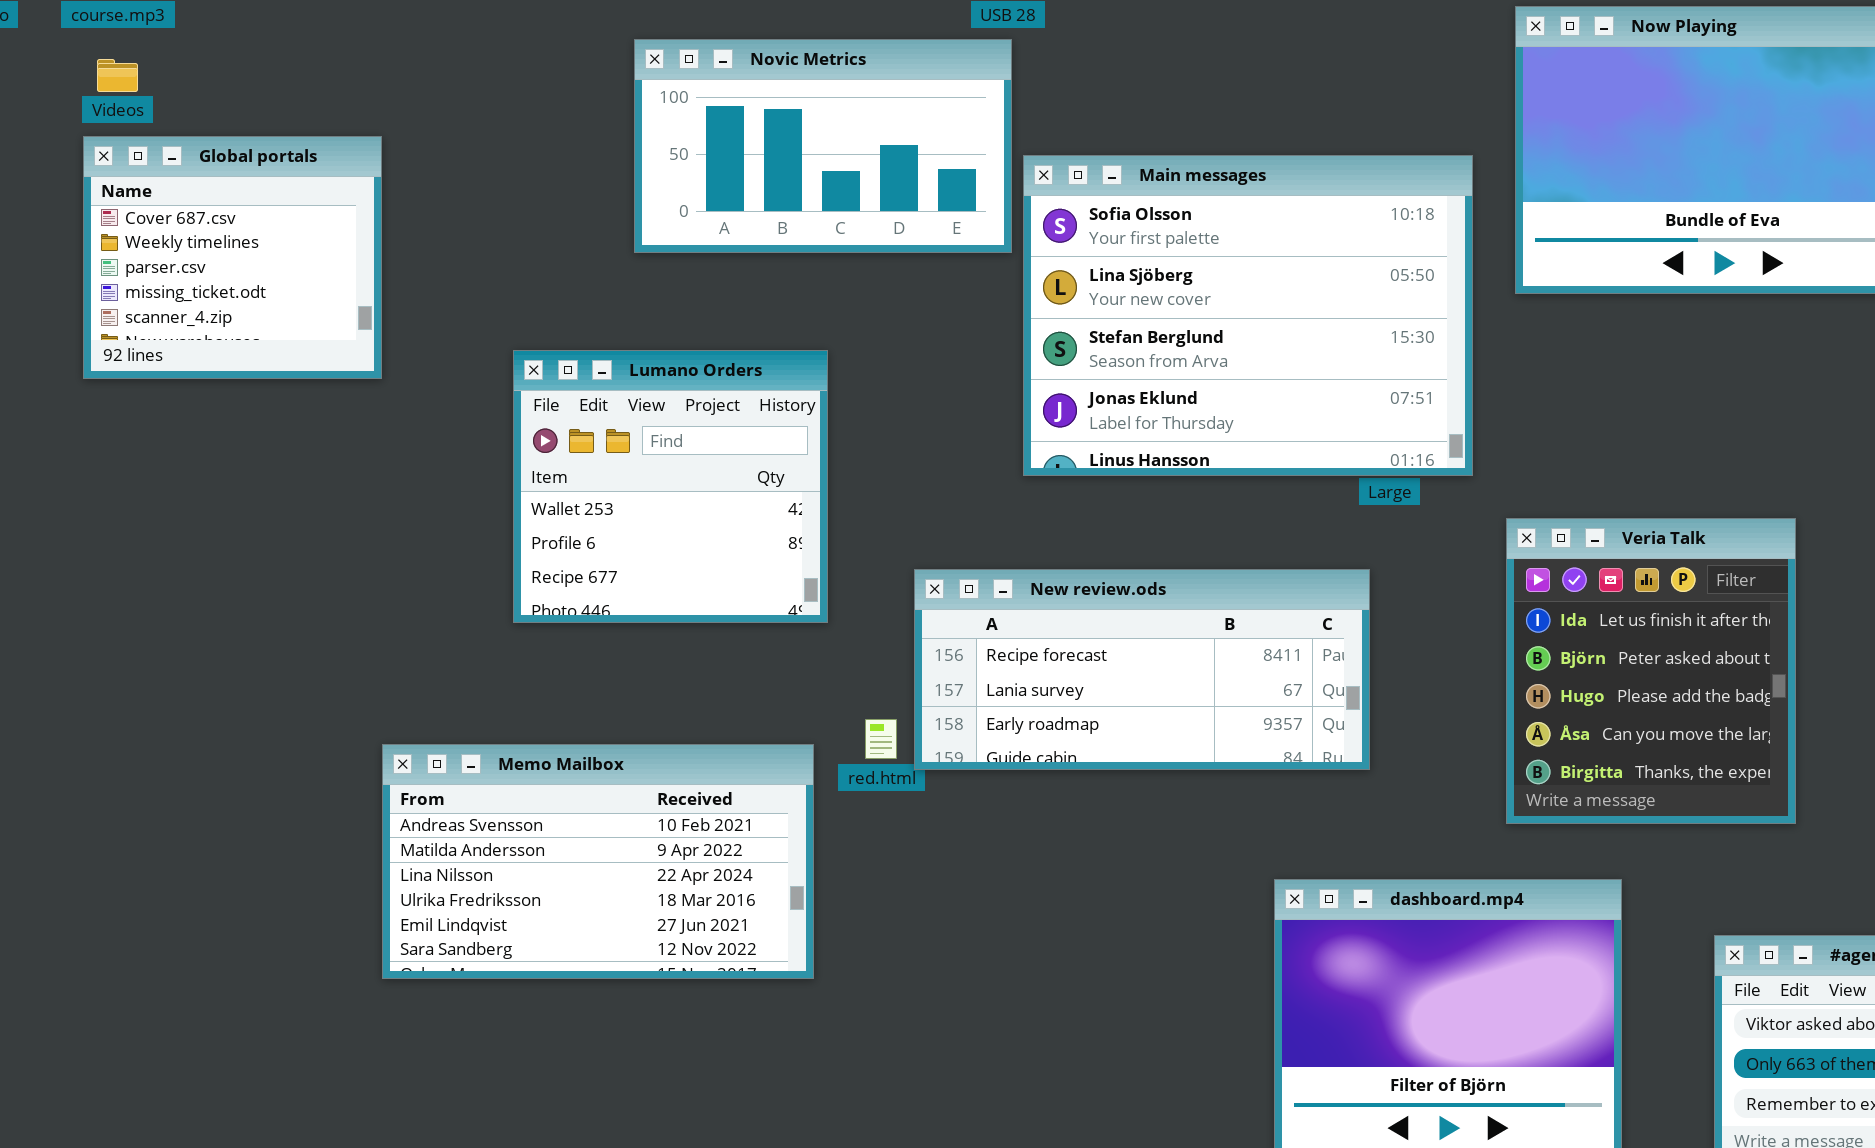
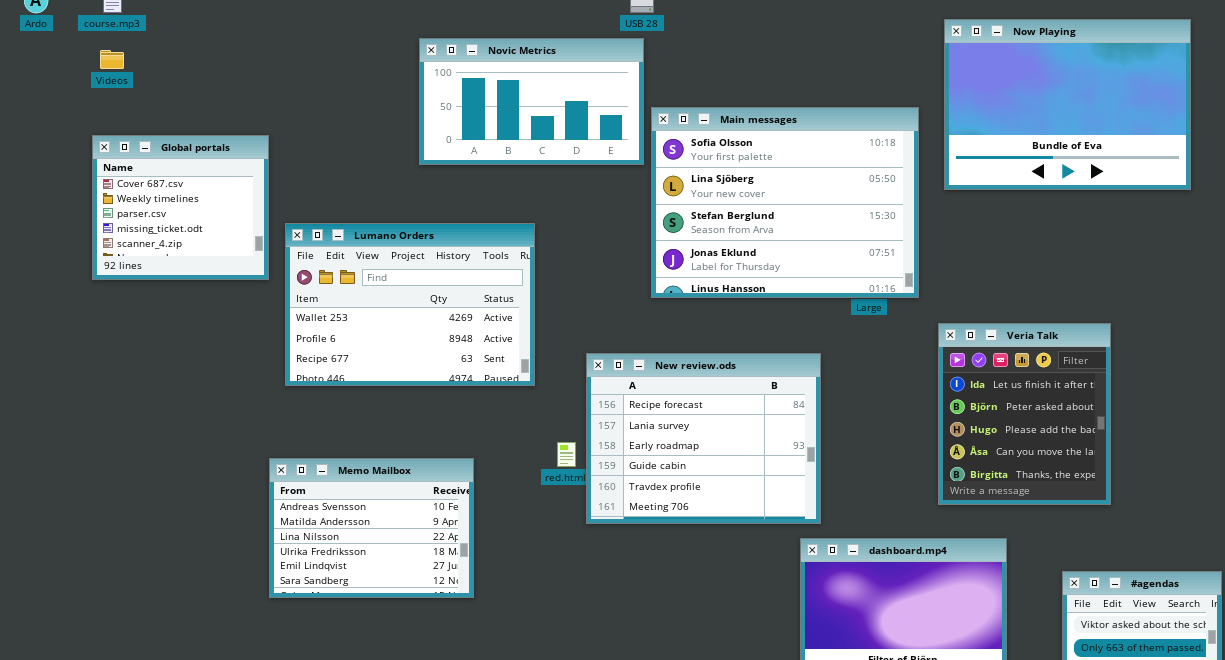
Global portals: [83,136,382,379] -> [92,135,269,280], moved
Lumano Orders: [513,350,828,623] -> [285,223,535,386], resized
New review.ods: [914,569,1370,770] -> [586,353,821,524], resized
Memo Mailbox: [382,744,814,979] -> [269,458,474,598], resized

